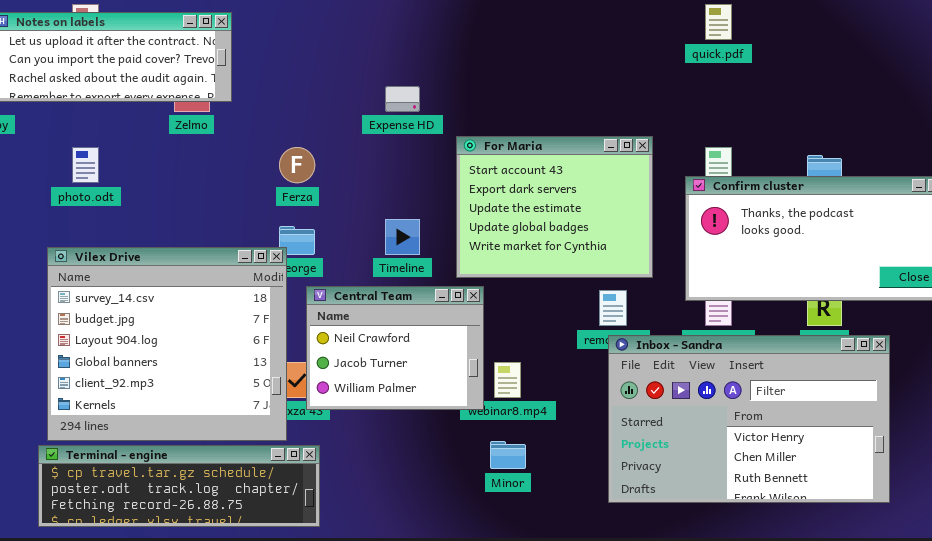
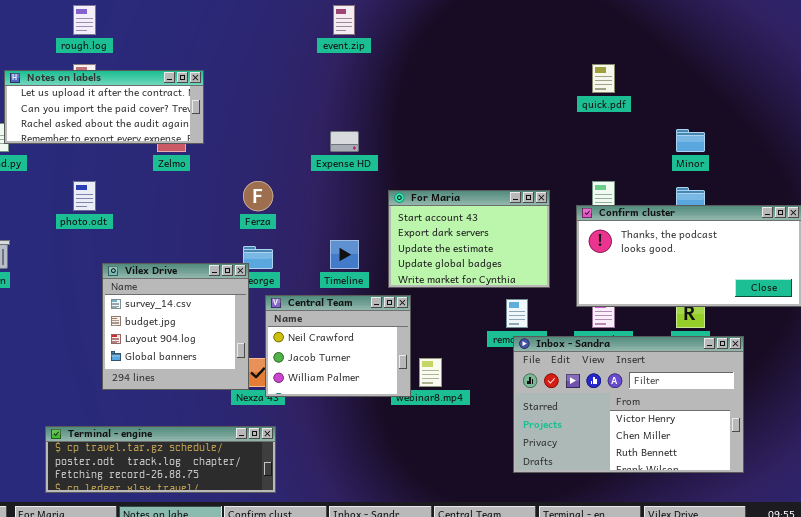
For Maria: [456,136,653,278] -> [388,190,550,288], resized
Vilex Drive: [47,247,287,441] -> [102,263,249,390], resized
Minor: [490,441,526,469] -> [676,129,705,152], moved

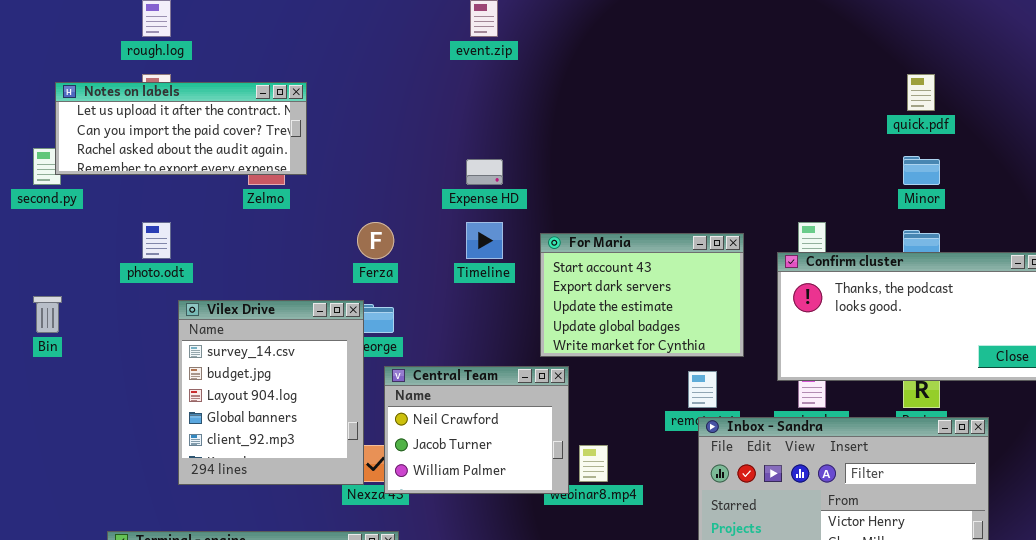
quick.pdf: [592,64,615,93] -> [907,74,935,111], moved
Timeline: [330,240,359,269] -> [466,222,503,259], moved
Vilex Drive: [102,263,249,390] -> [178,300,364,485], resized

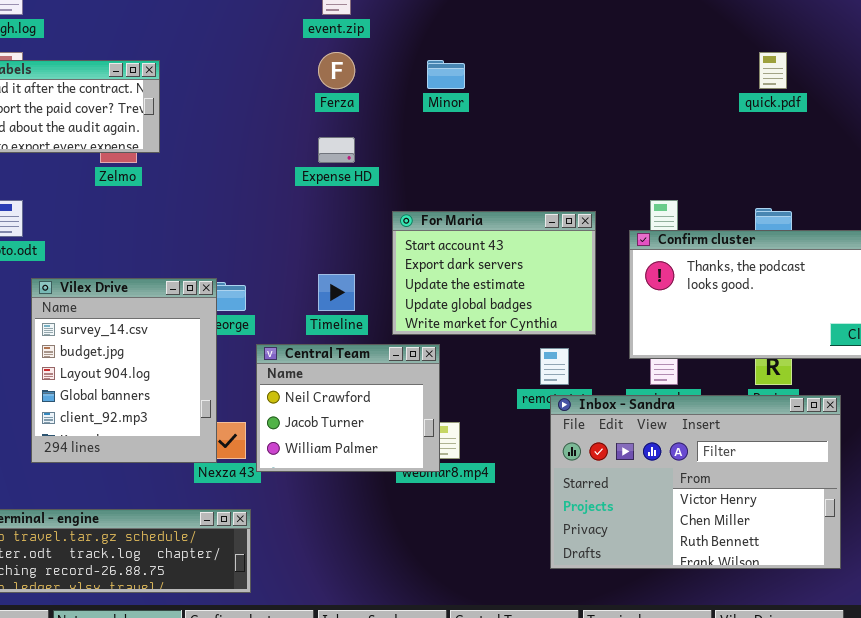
Minor: [903,156,940,185] -> [427,60,465,89], moved
Ferza: [357,222,394,259] -> [318,52,355,89], moved
Timeline: [466,222,503,259] -> [318,274,355,311], moved
Central Team: [384,366,569,494] -> [256,344,440,472], moved

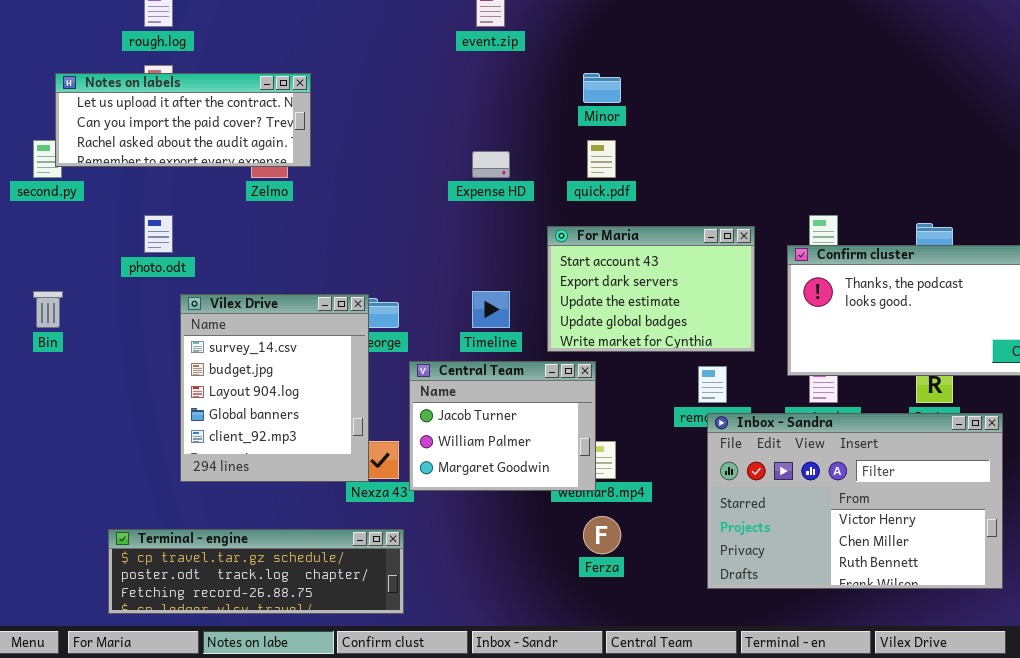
Ferza: [318,52,355,89] -> [583,516,621,554], moved
quick.pdf: [759,52,787,89] -> [587,140,616,178], moved
Central Team: [256,344,440,472] -> [409,361,596,491], scrolled down 1 row

